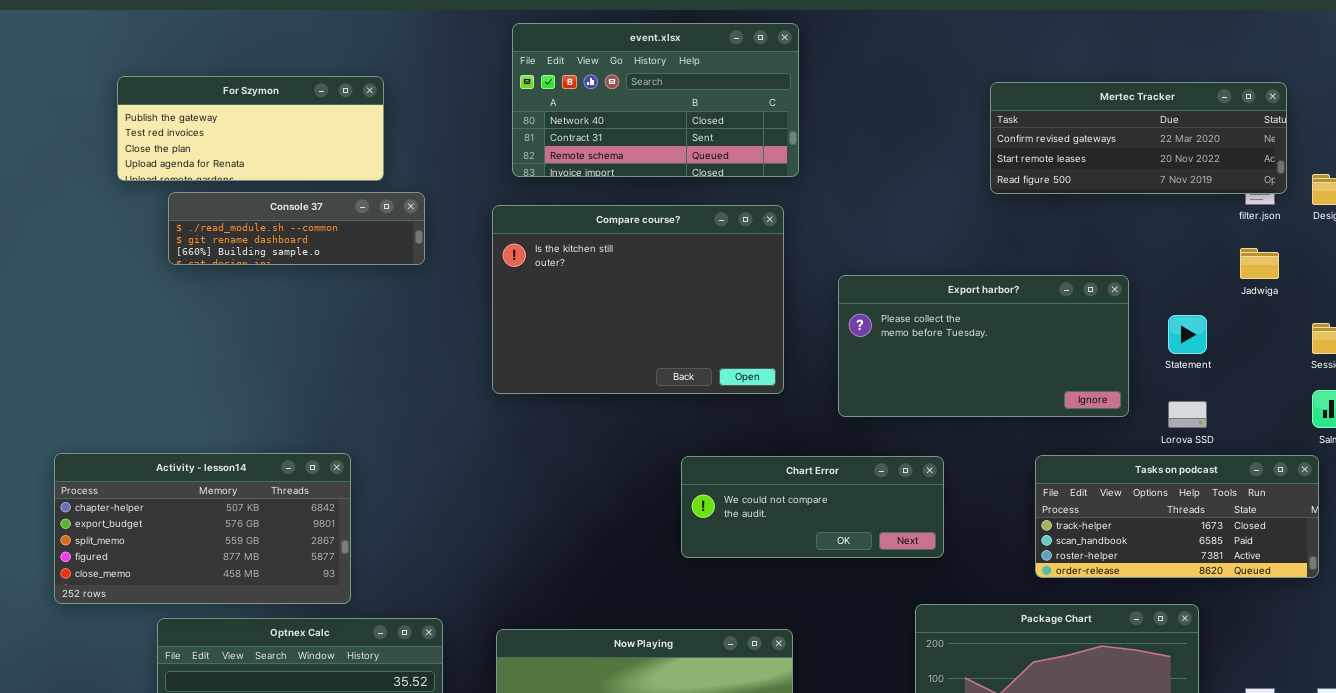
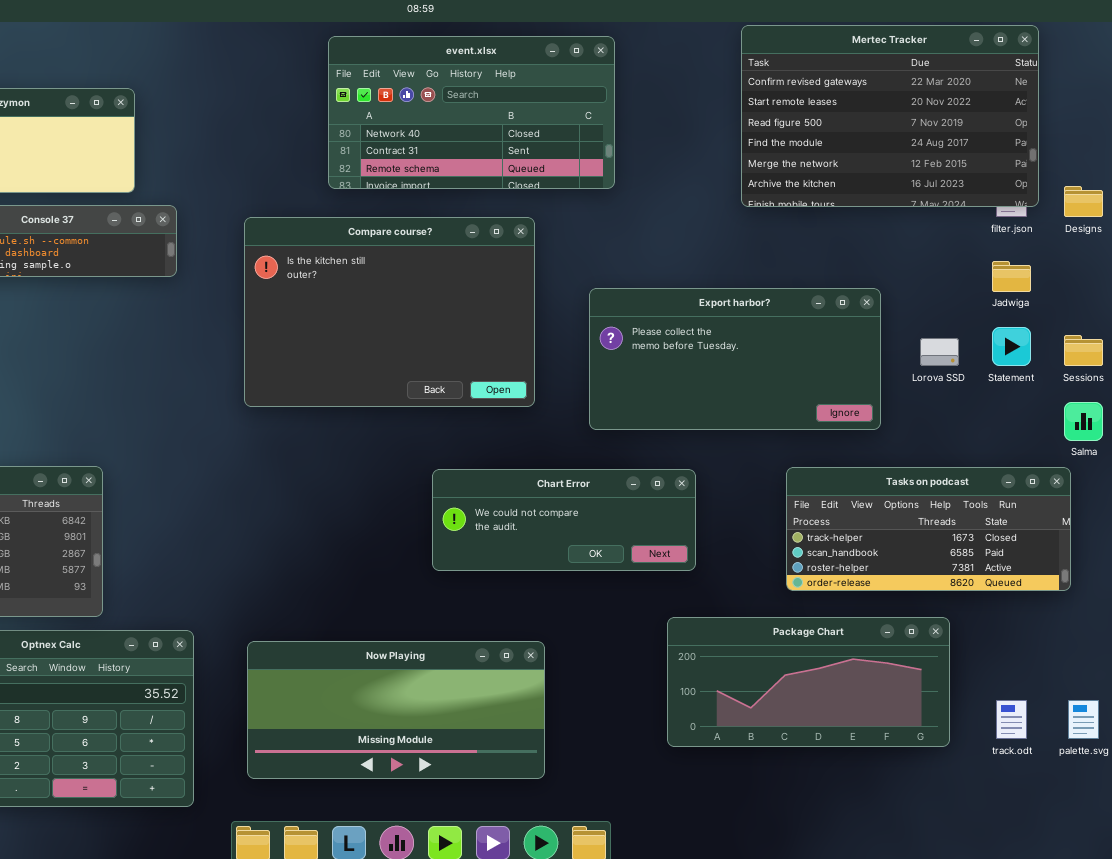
event.xlsx: [512,23,799,177] -> [328,36,615,189], moved
Mertec Tracker: [990,82,1287,194] -> [741,25,1039,207], resized
Statement: [1168,315,1207,354] -> [992,327,1031,366], moved
Lorova SSD: [1168,401,1207,428] -> [920,338,959,366], moved

